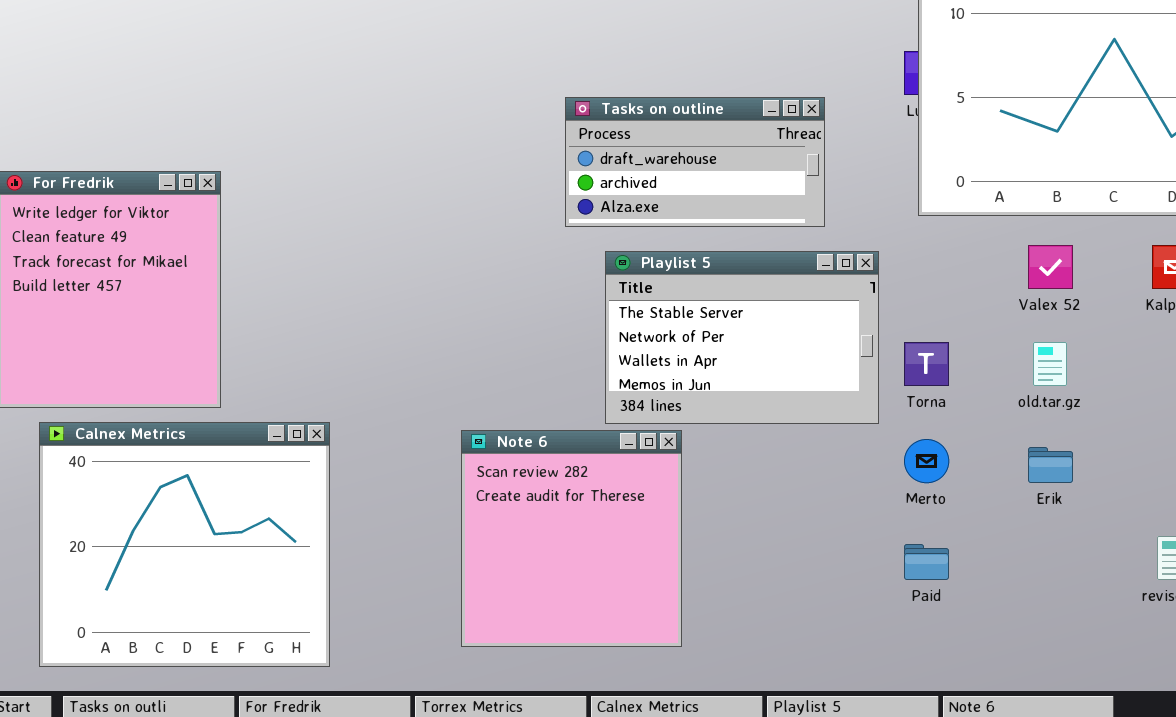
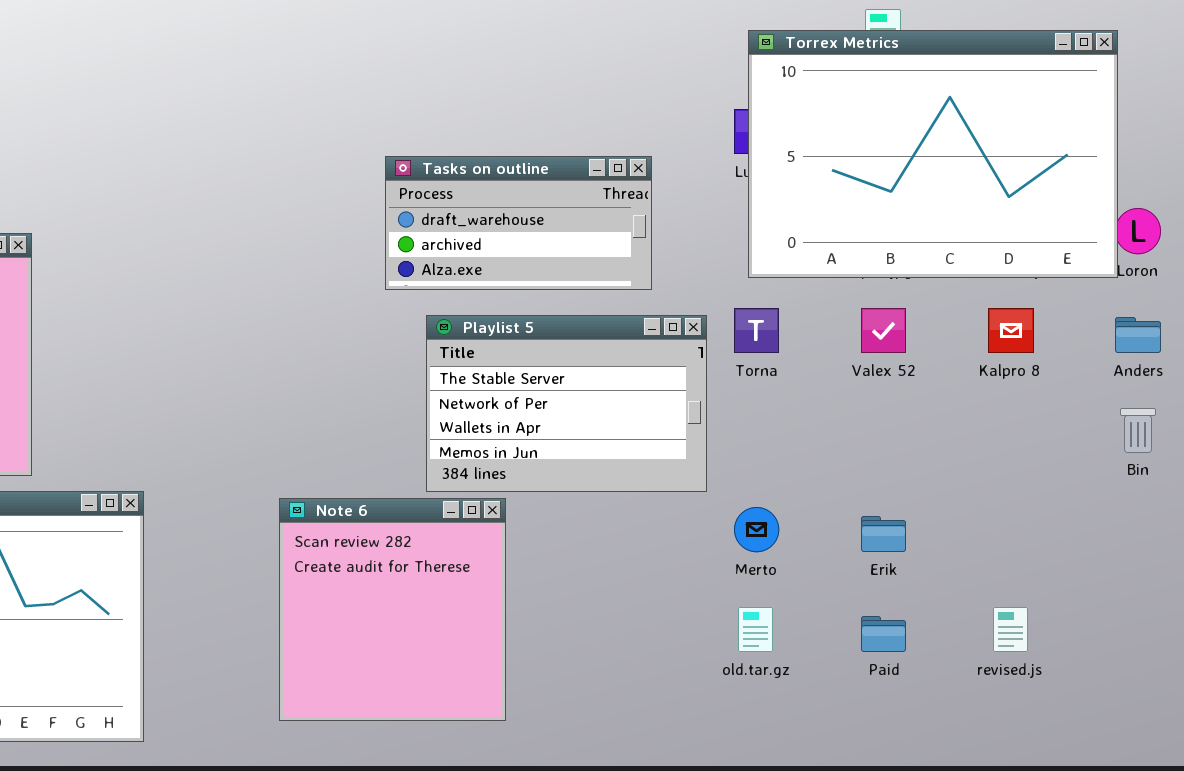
Torna: [904,342,949,386] -> [734,308,779,353], moved
old.tar.gz: [1033,342,1067,386] -> [738,607,773,652], moved
Paid: [904,544,949,580] -> [861,616,906,652], moved

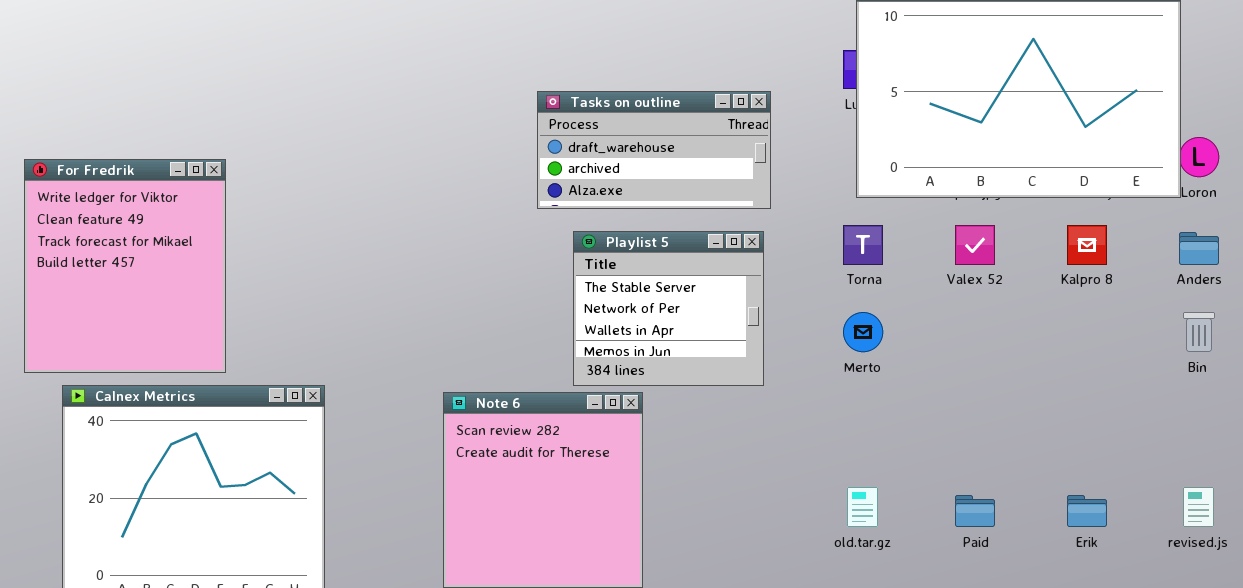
Playlist 5: [426,315,707,492] -> [573,231,764,386], resized
Merto: [734,507,779,552] -> [843,312,883,352], moved
Erik: [861,516,906,552] -> [1067,495,1107,527], moved
revised.js: [993,607,1028,652] -> [1183,487,1214,527], moved

